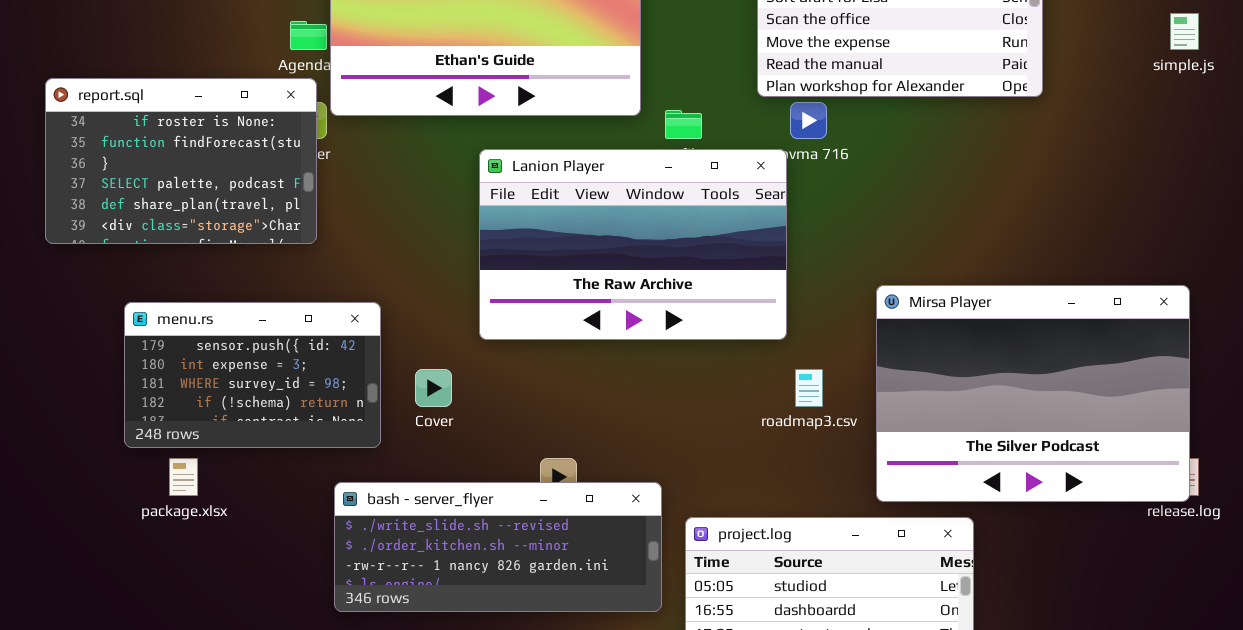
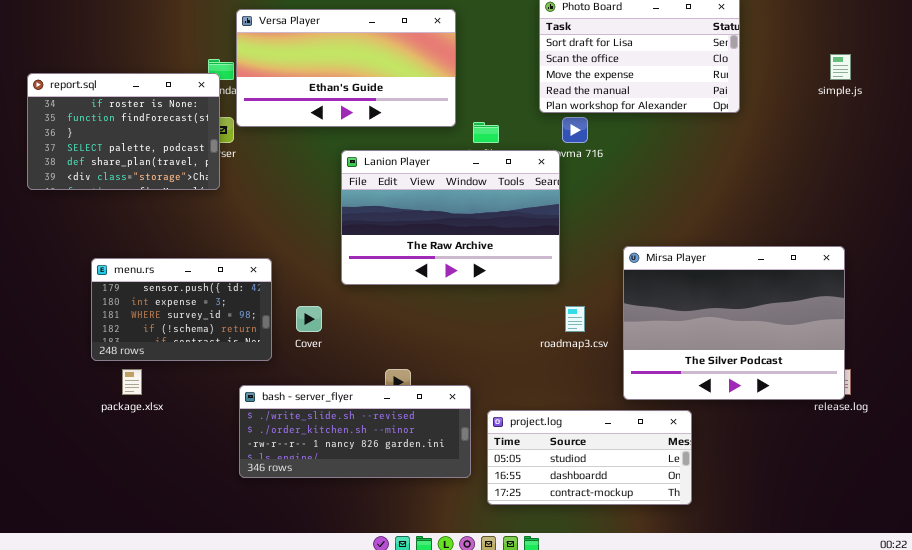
report.sql: [45,78,317,244] -> [27,73,220,190], moved

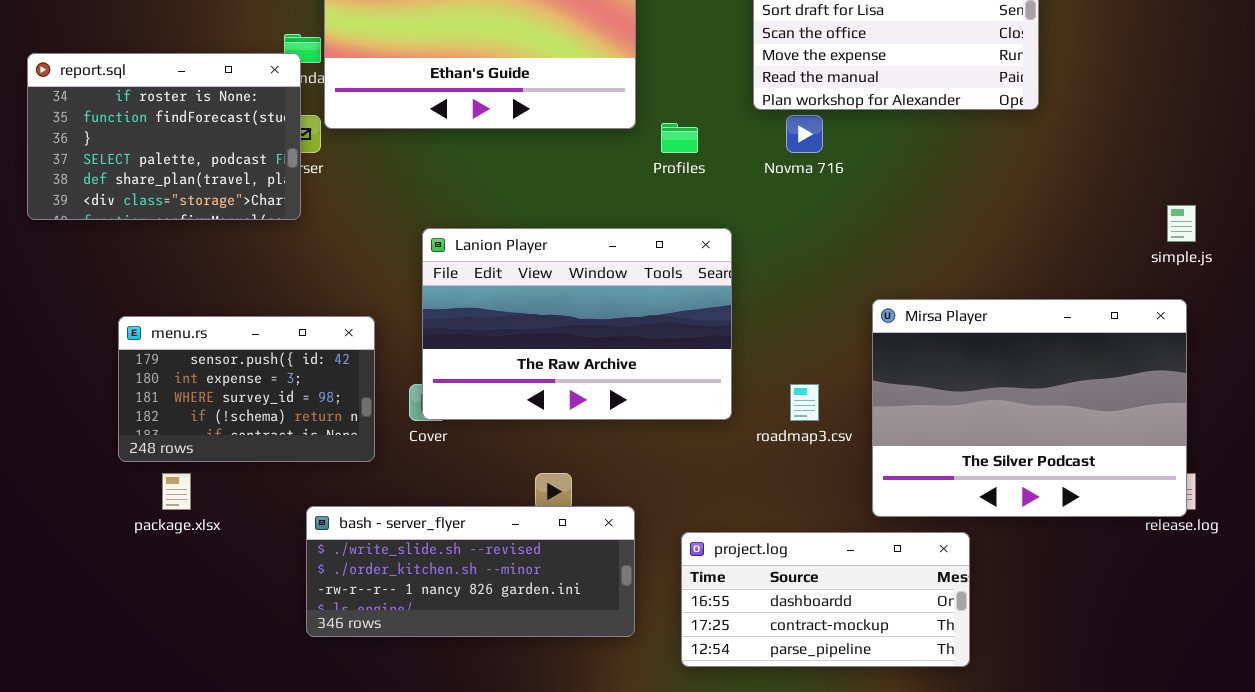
simple.js: [830,54,851,80] -> [1167,205,1196,242], moved
Lanion Player: [341,150,560,285] -> [422,228,732,420], moved
bash - server_flyer: [239,385,471,478] -> [306,506,635,637], moved
project.log: [487,410,692,505] -> [681,532,970,667], scrolled down 1 row

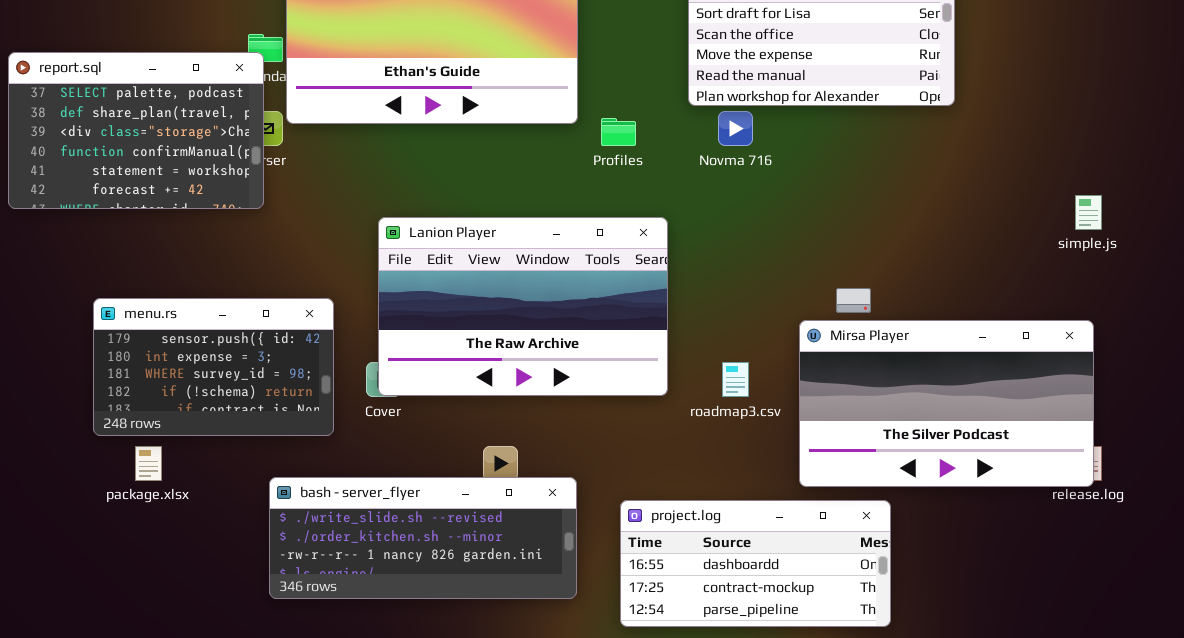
report.sql: [27,53,301,220] -> [8,52,264,209], scrolled down 3 rows
Mirsa Player: [872,299,1187,517] -> [799,320,1094,487], resized

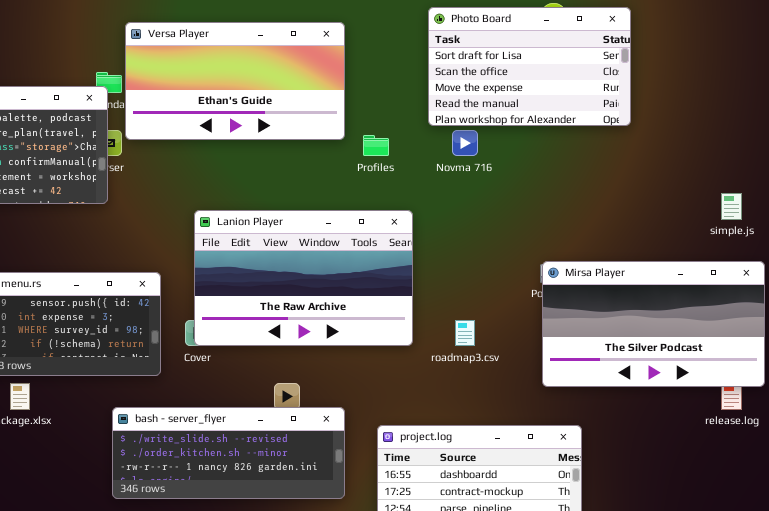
Mirsa Player: [799,320,1094,487] -> [542,261,765,387], moved

